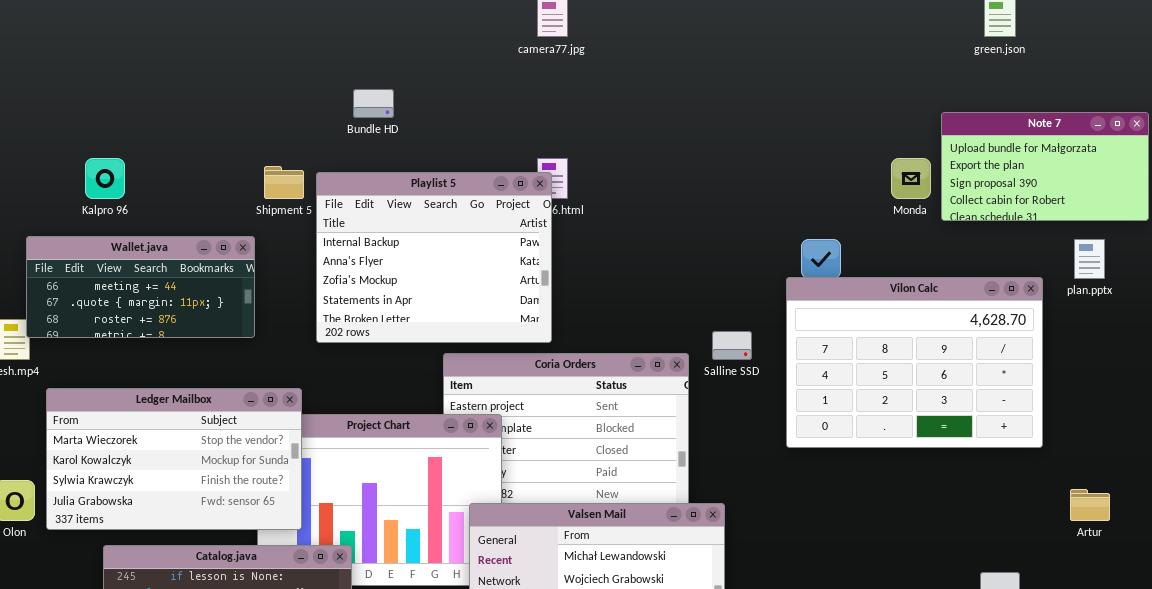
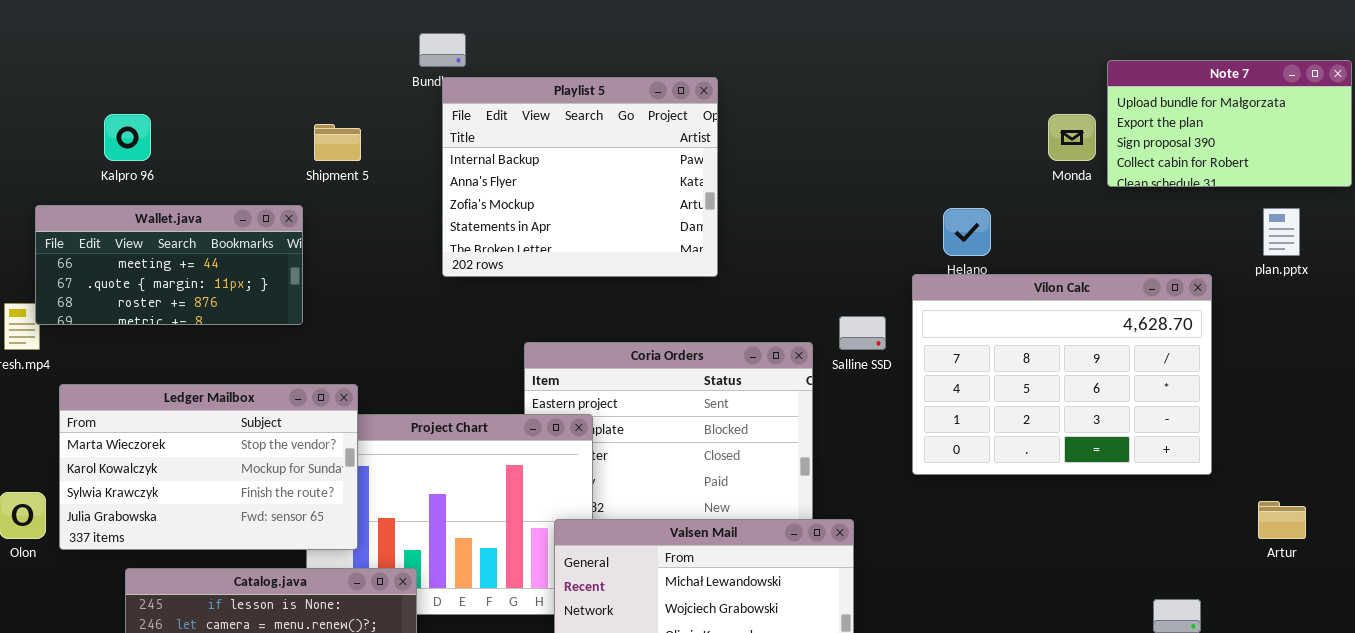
Playlist 5: [316,172,552,343] -> [442,77,718,277], moved
Vilon Calc: [786,277,1043,448] -> [912,274,1212,475], moved

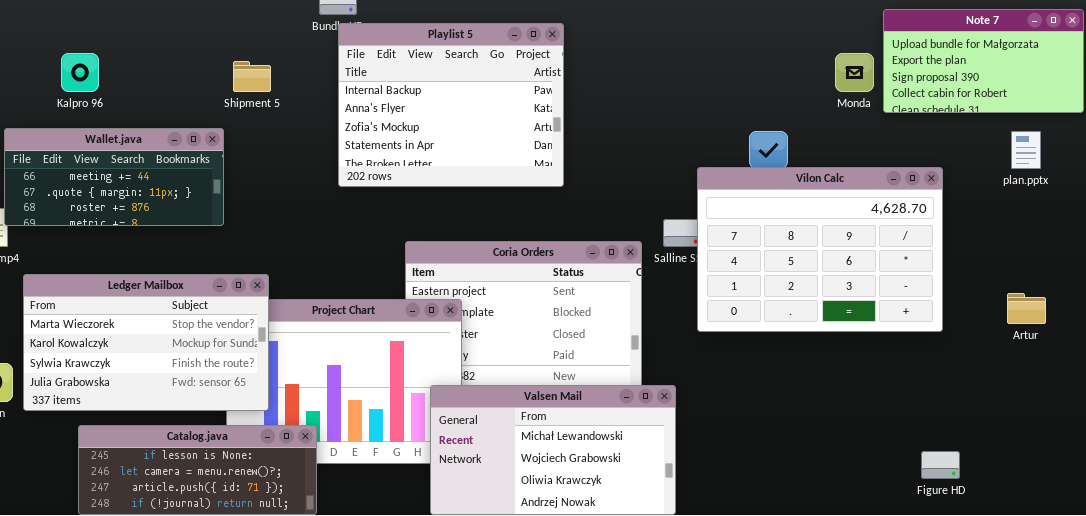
Vilon Calc: [912,274,1212,475] -> [697,167,943,332], moved
Artur: [1258,501,1306,539] -> [1007,293,1046,324], moved

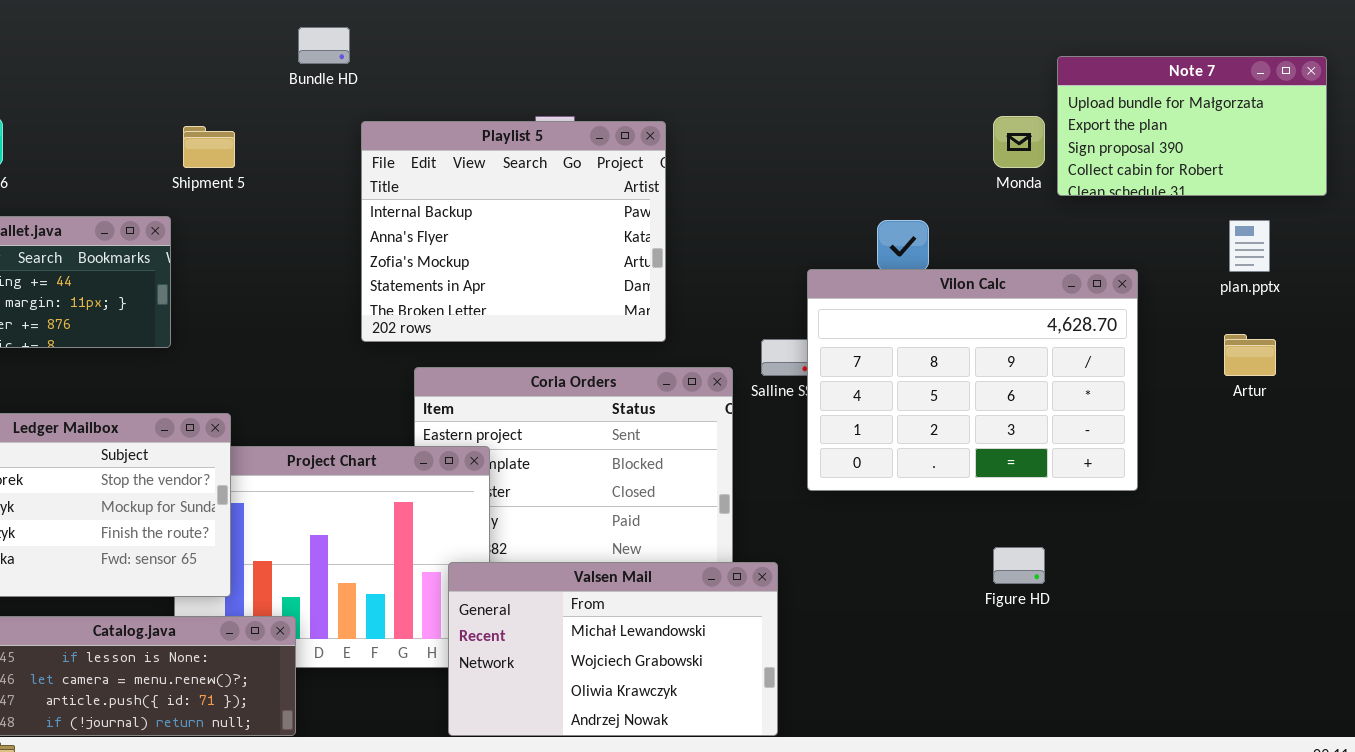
Playlist 5: [338,23,564,187] -> [361,121,666,342], moved
Artur: [1007,293,1046,324] -> [1224,334,1276,376], moved
Figure HD: [921,451,960,479] -> [993,547,1045,584], moved

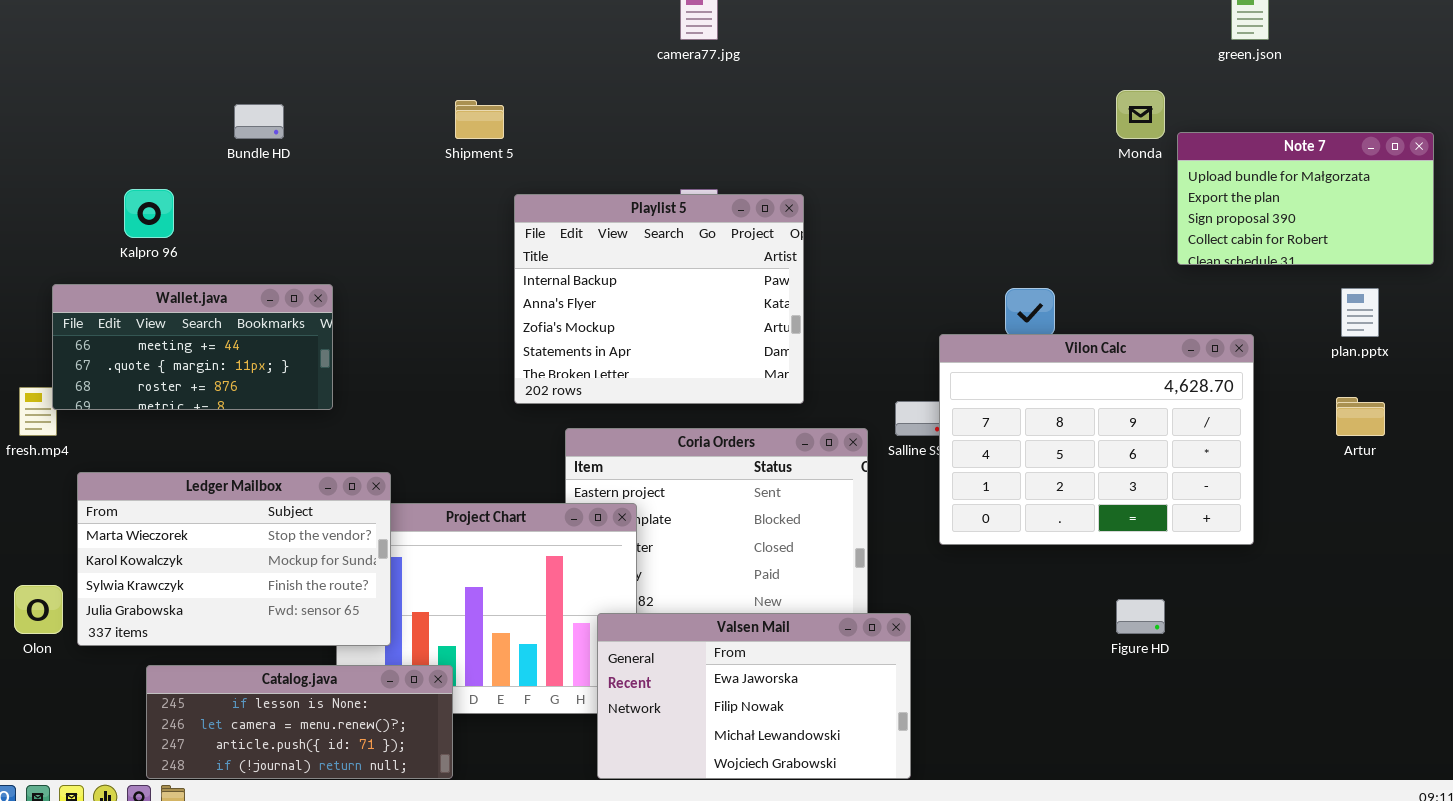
Bundle HD: [298,27,350,64] -> [234,104,284,139], moved
Monda: [993,116,1045,168] -> [1116,90,1165,139], moved
Shipment 5: [183,126,235,168] -> [455,100,504,139], moved
Valsen Mail: [448,562,778,736] -> [597,613,911,779], scrolled up 2 rows

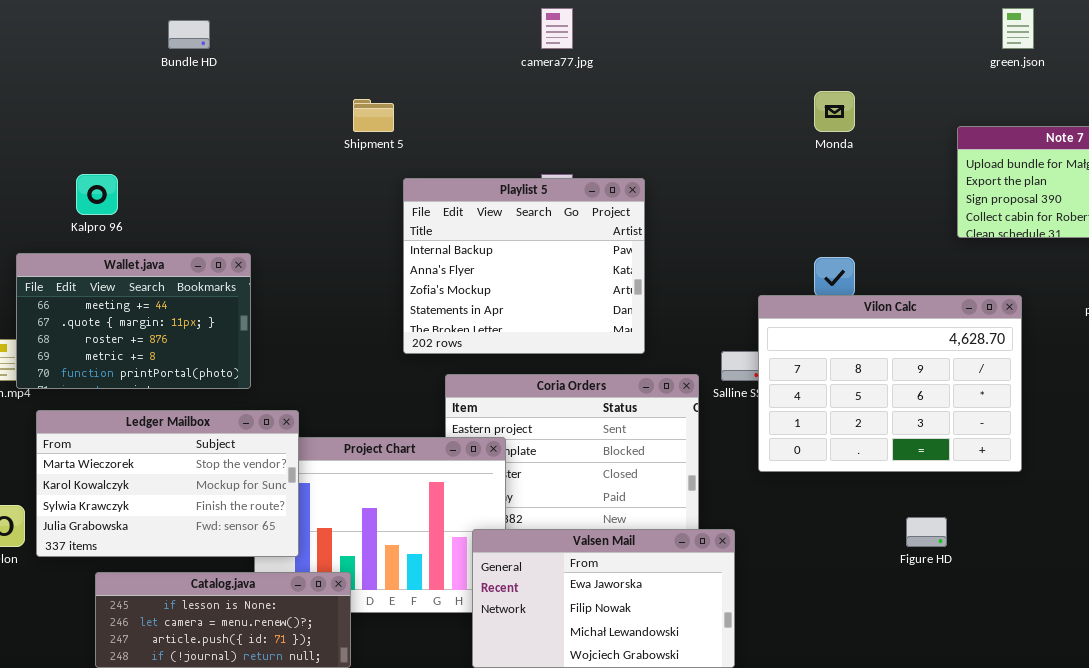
Monda: [1116,90,1165,139] -> [814,91,855,132], moved
Bundle HD: [234,104,284,139] -> [168,20,210,49], moved
Wallet.java: [52,284,333,410] -> [16,253,251,389], resized

